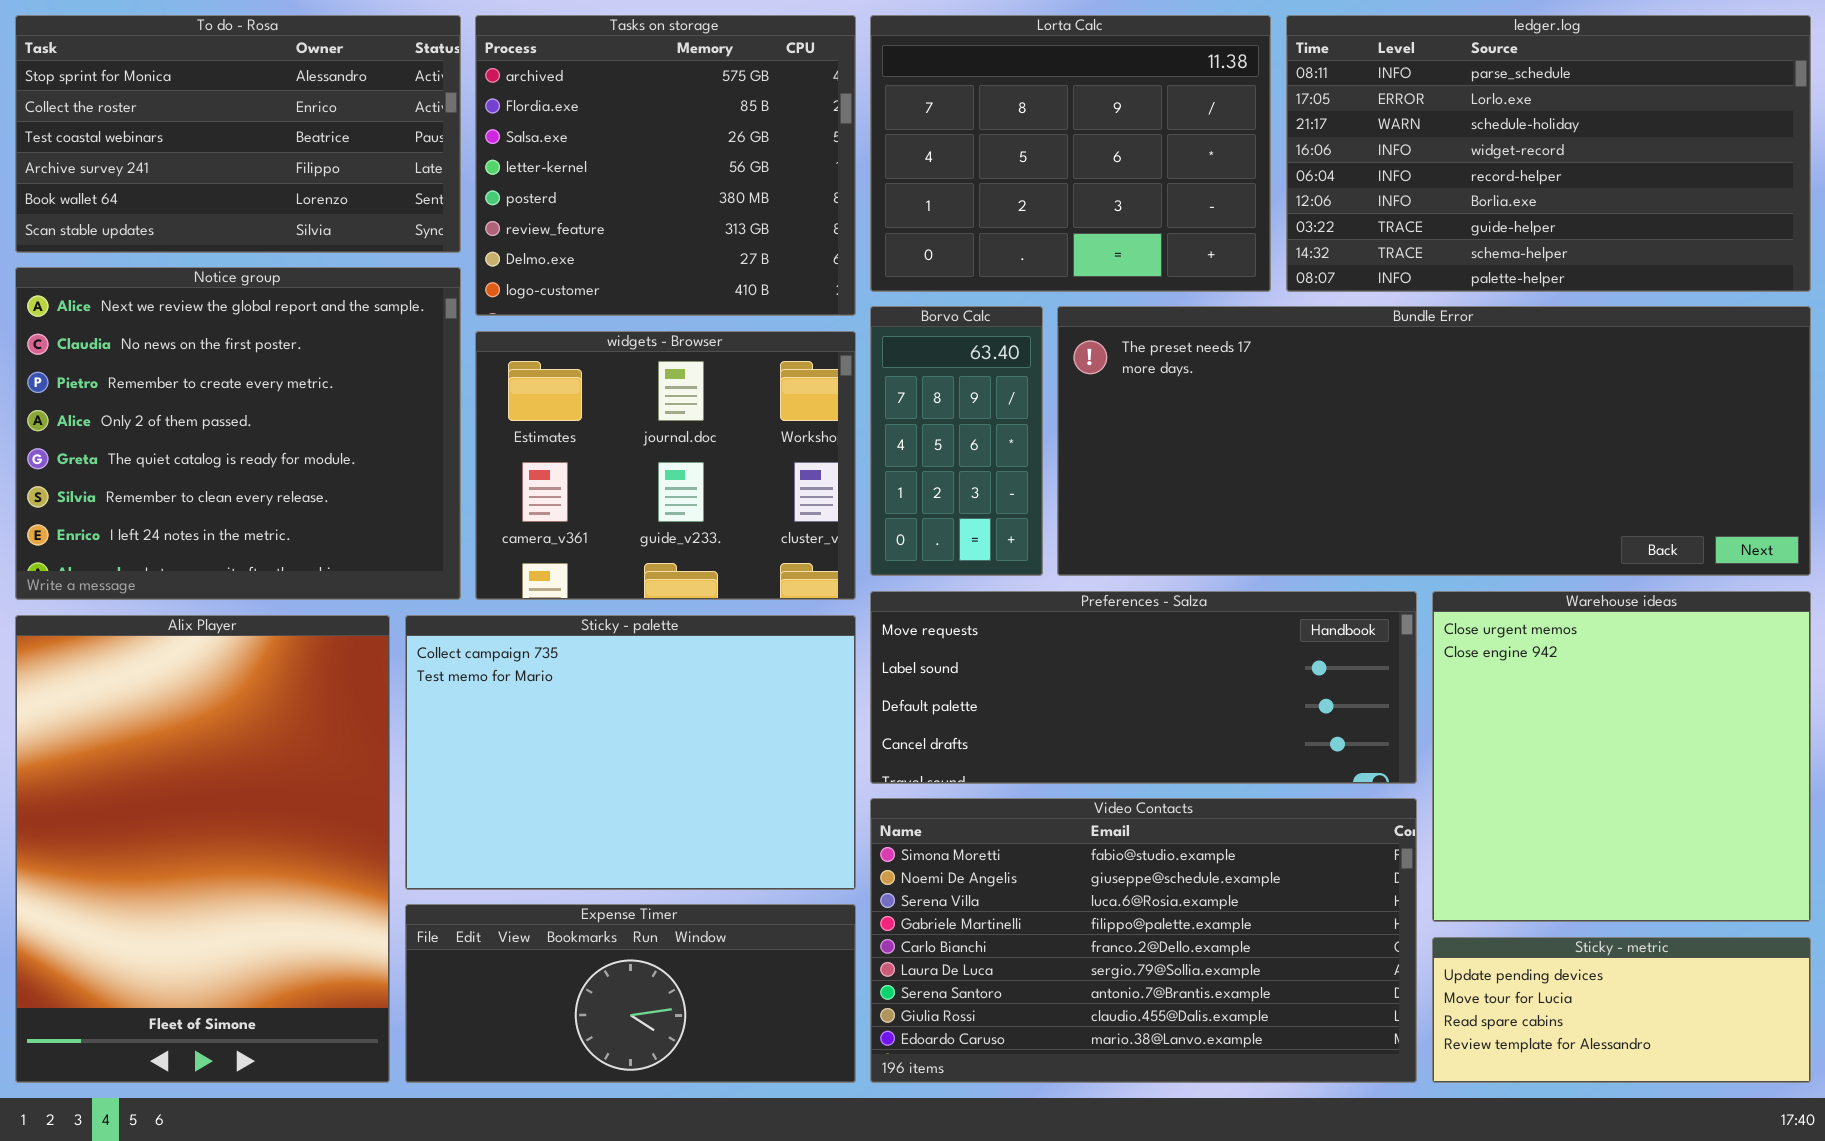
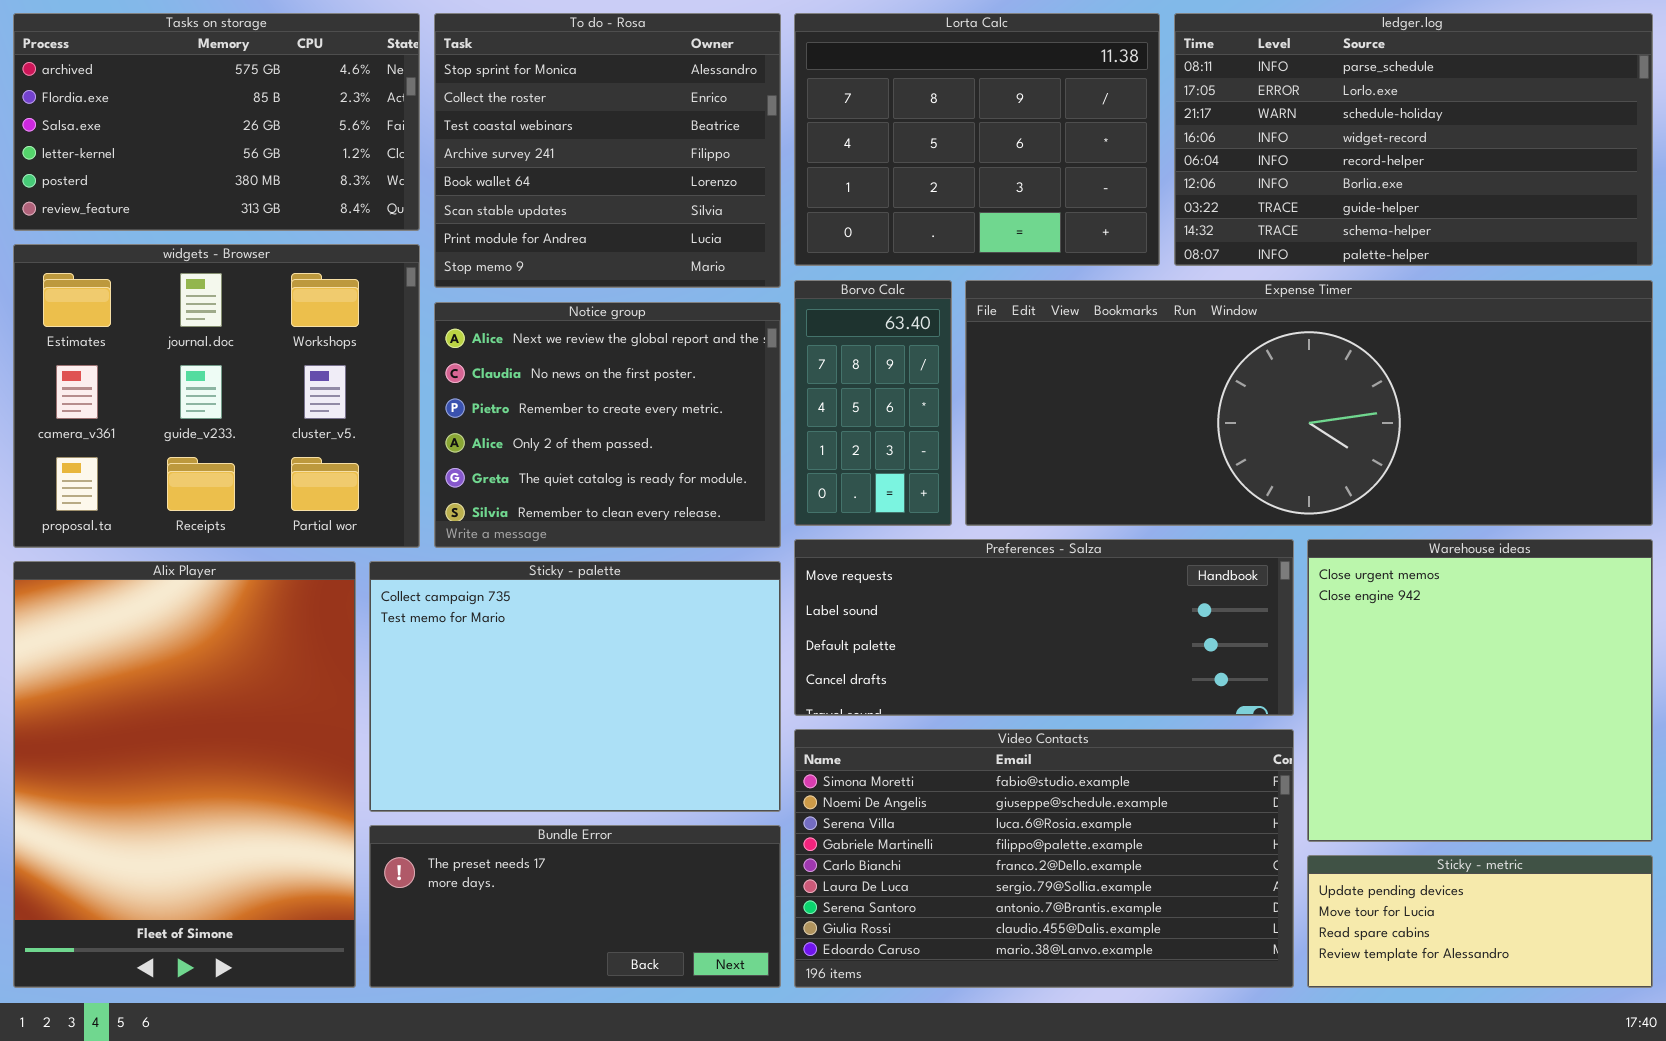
To do - Rosa: [15,15,461,253] -> [434,13,781,288], moved, resized
Tasks on storage: [475,15,856,316] -> [13,13,420,231], moved, resized
Notice group: [15,267,461,600] -> [434,302,781,548], moved, resized
Bundle Error: [1057,306,1811,576] -> [369,825,781,988], moved, resized
widgets - Browser: [475,331,856,600] -> [13,244,420,548], moved, resized
Expense Timer: [405,904,856,1083] -> [965,280,1653,526], moved, resized

